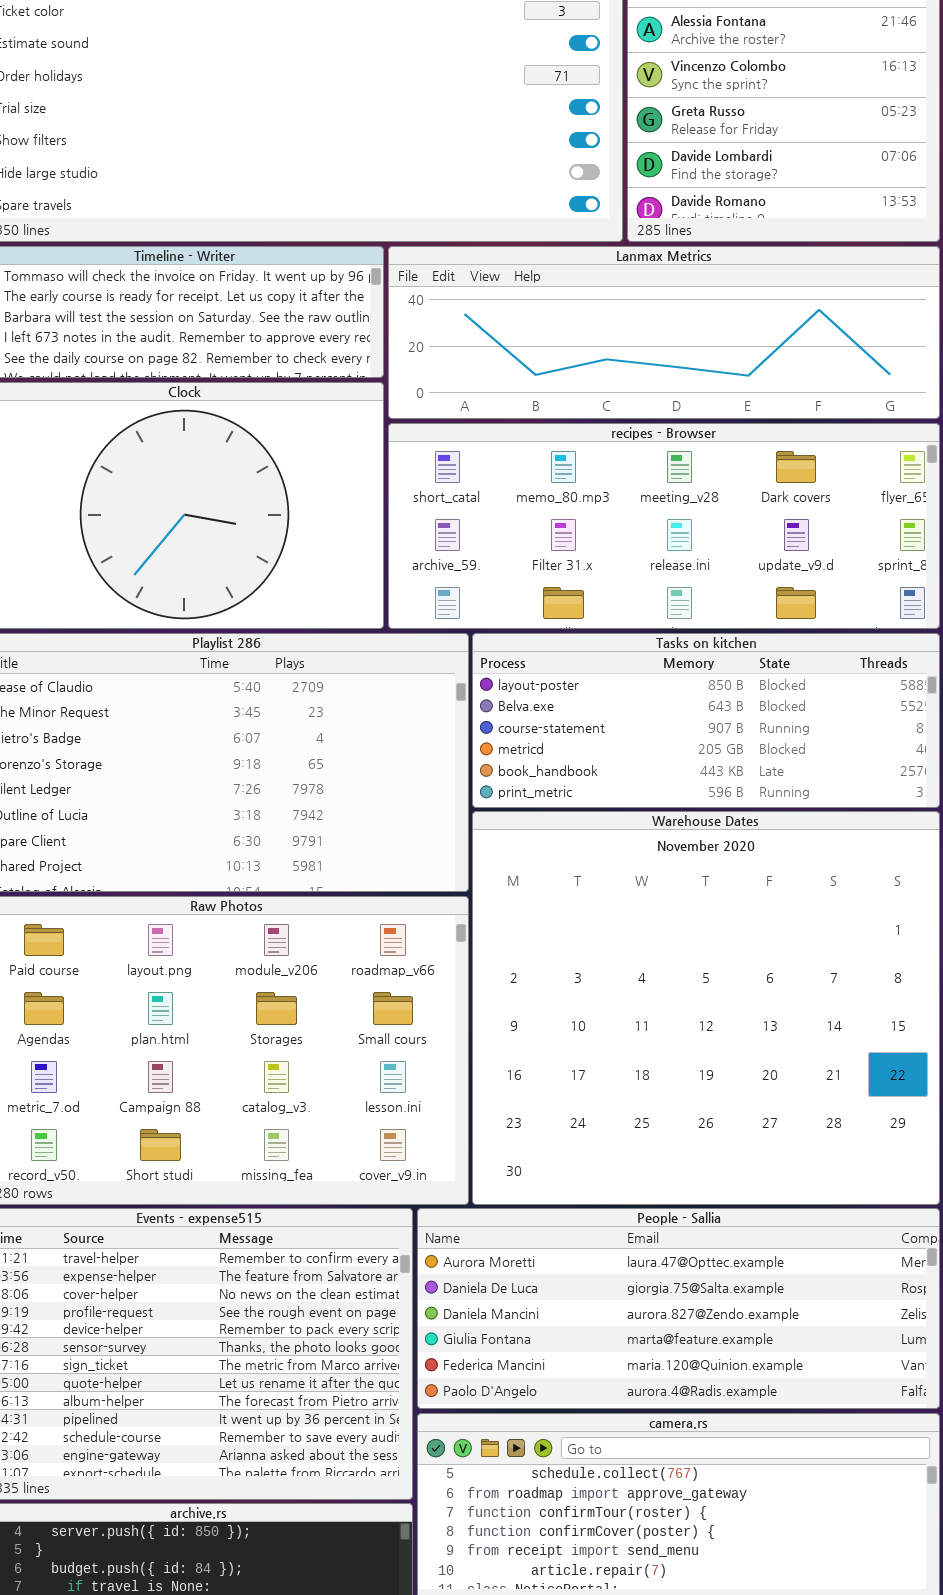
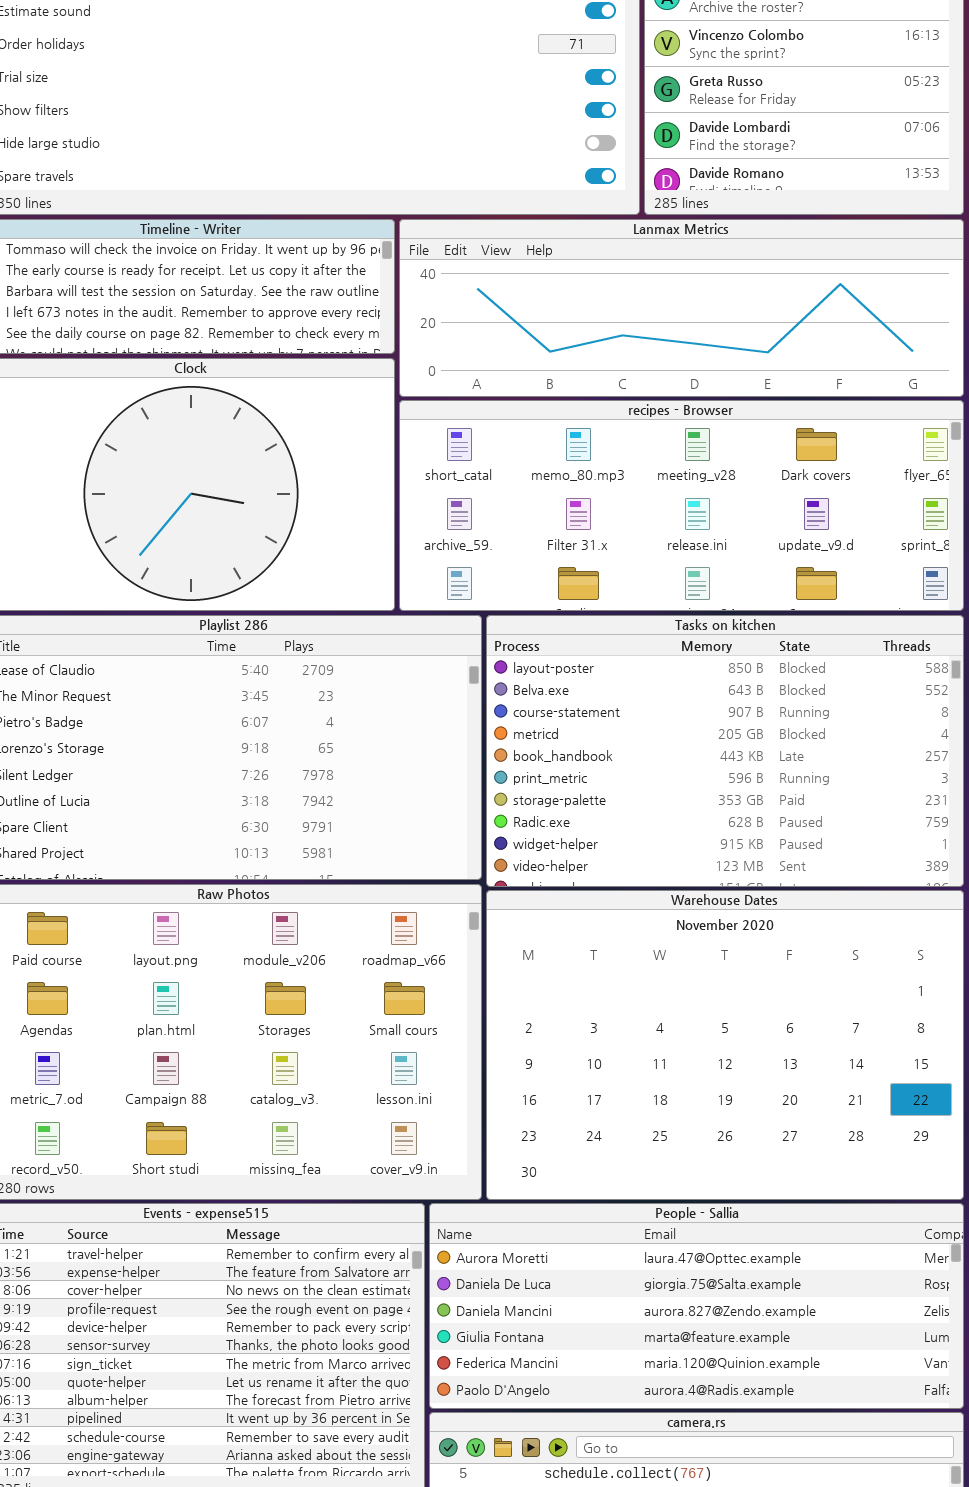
Tasks on kitchen: [472,633,940,808] -> [486,615,964,887], resized
Warehouse Dates: [472,811,940,1205] -> [486,890,964,1200], resized

